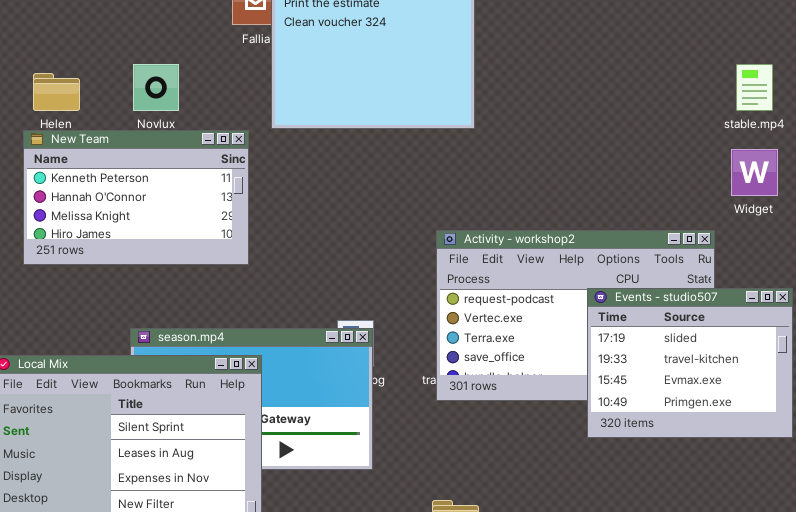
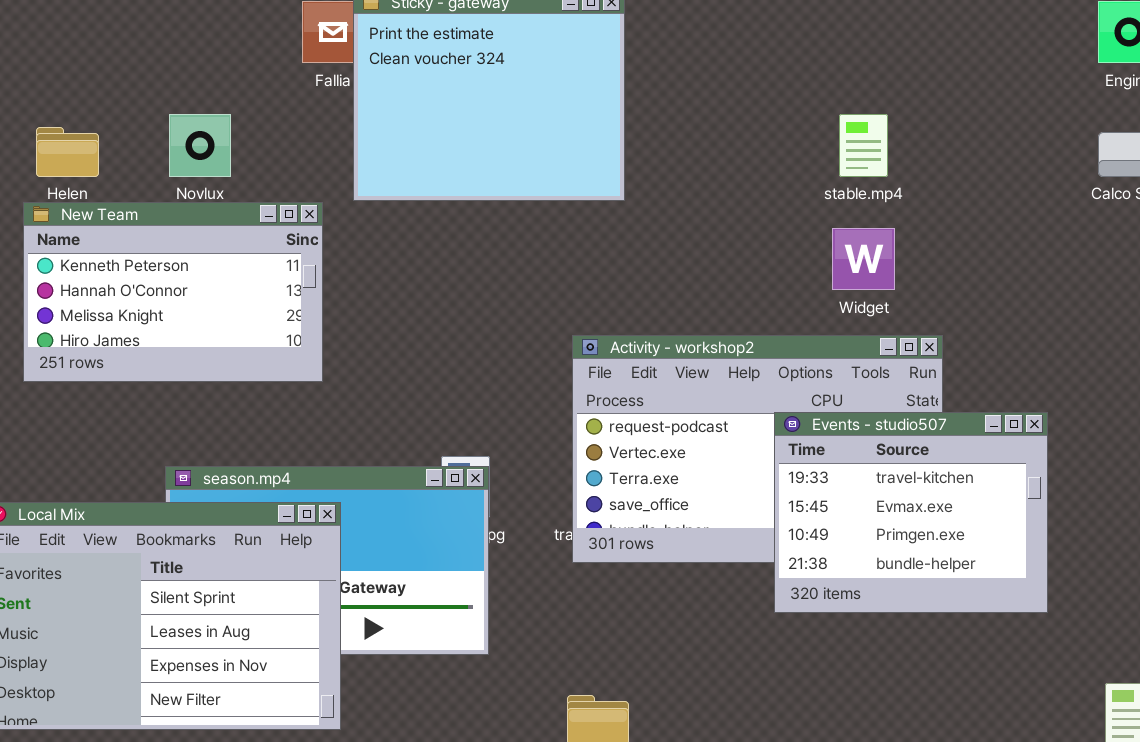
stable.mp4: [736,64,773,111] -> [839,114,888,177], moved
Widget: [731,149,778,196] -> [832,228,895,290], moved
Events - studio507: [587,288,793,438] -> [774,412,1048,613], scrolled down 1 row

